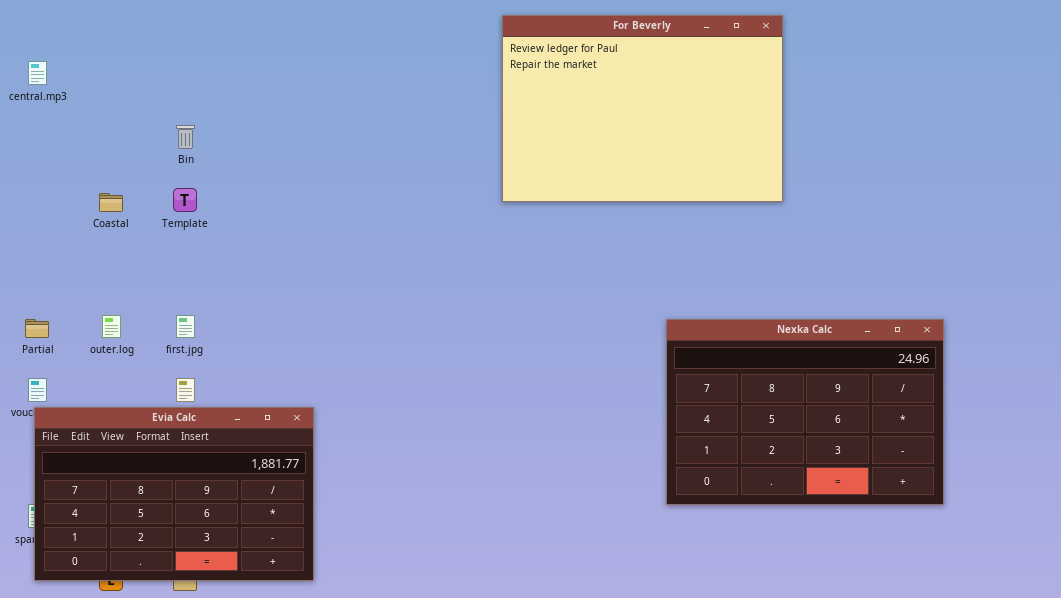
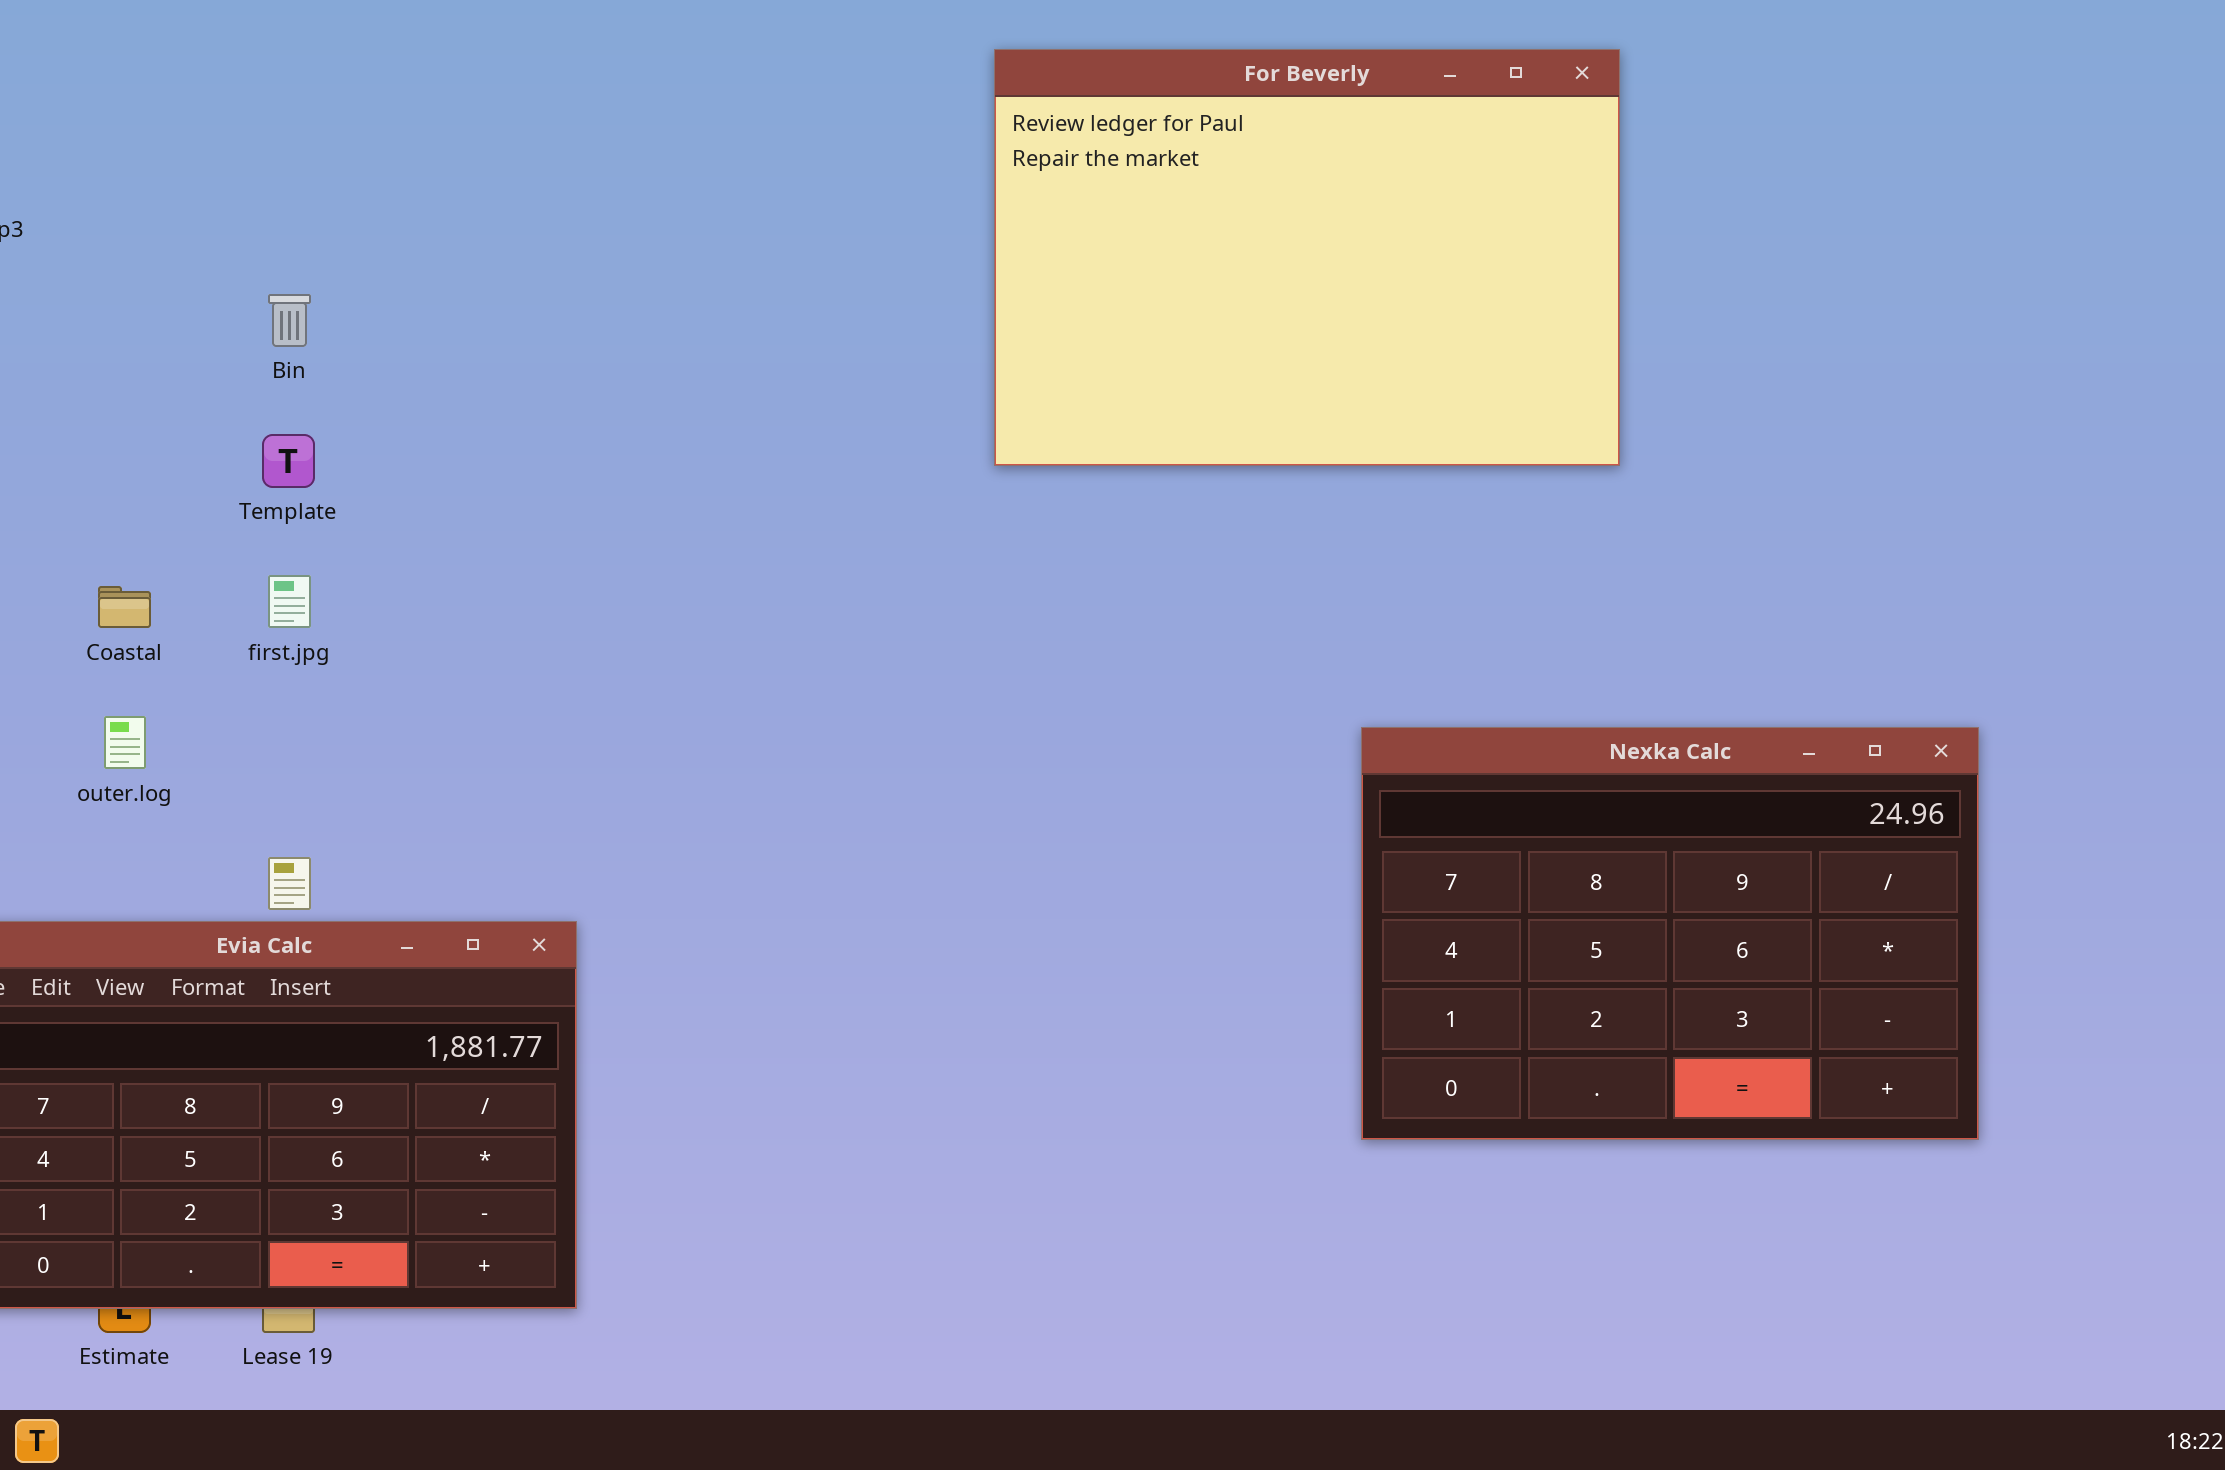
Coastal: [99,193,123,212] -> [98,586,151,628], moved
first.jpg: [176,315,195,338] -> [268,575,311,628], moved

